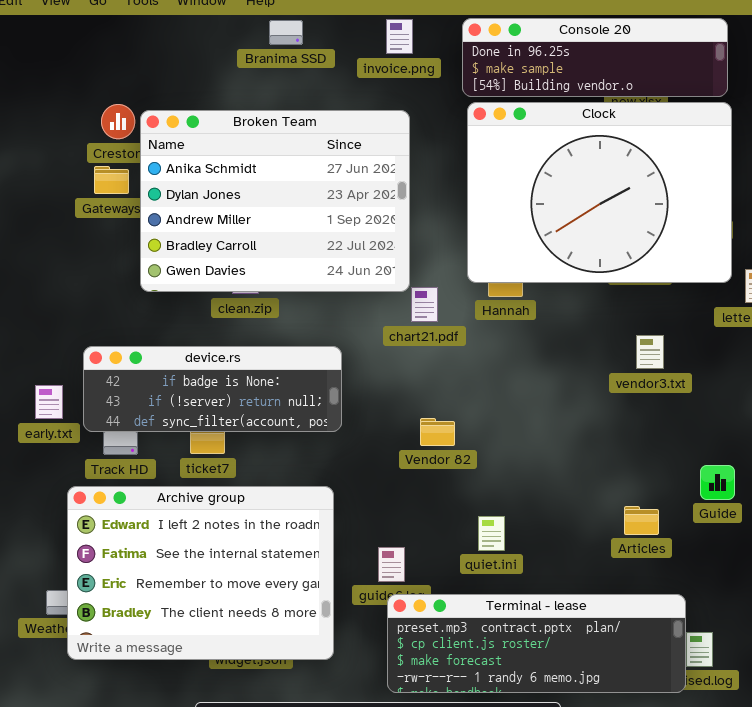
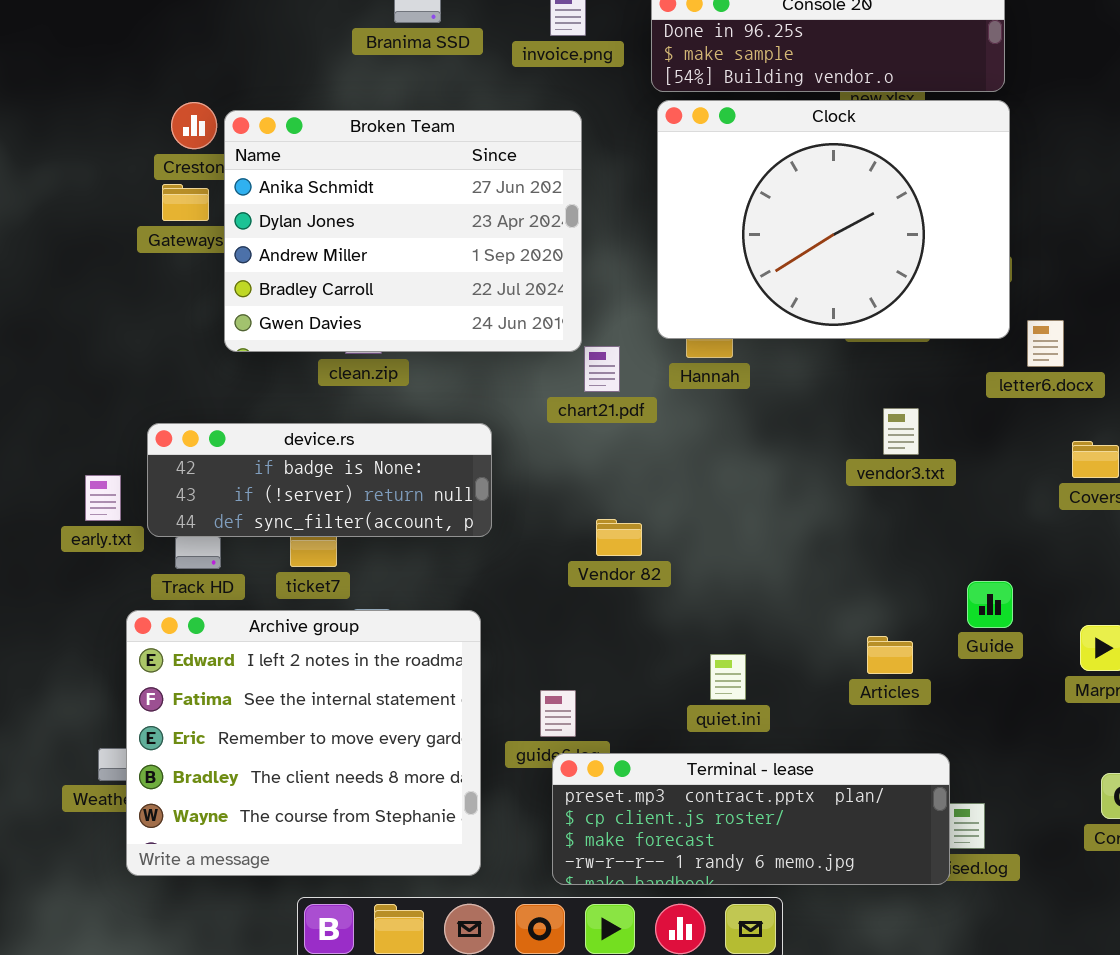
Archive group: [67,486,334,660] -> [126,610,481,876], resized
quiet.ini: [478,516,505,551] -> [710,654,746,700], moved

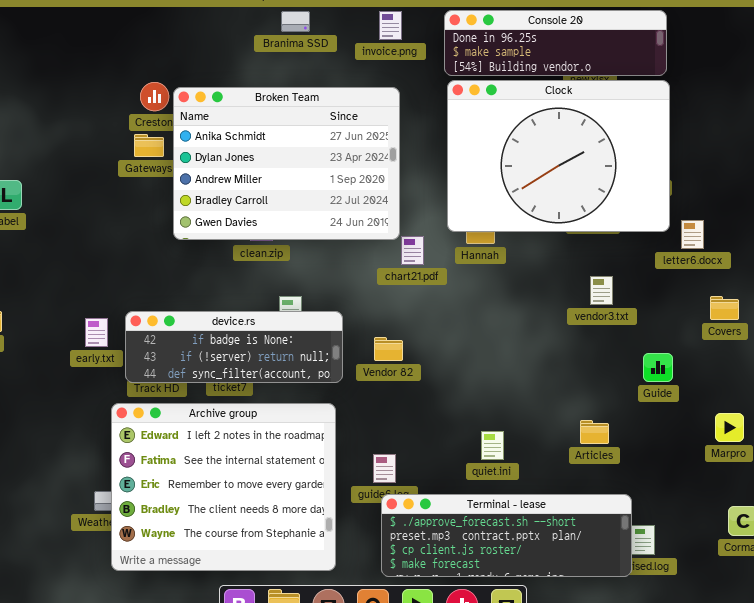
device.rs: [147,423,492,537] -> [125,311,343,383], moved
Vendor 82: [596,519,642,556] -> [374,337,403,361], moved
Guide: [967,581,1013,628] -> [643,353,673,382], moved
Terminal - lease: [552,753,950,885] -> [381,494,632,577], scrolled up 1 row

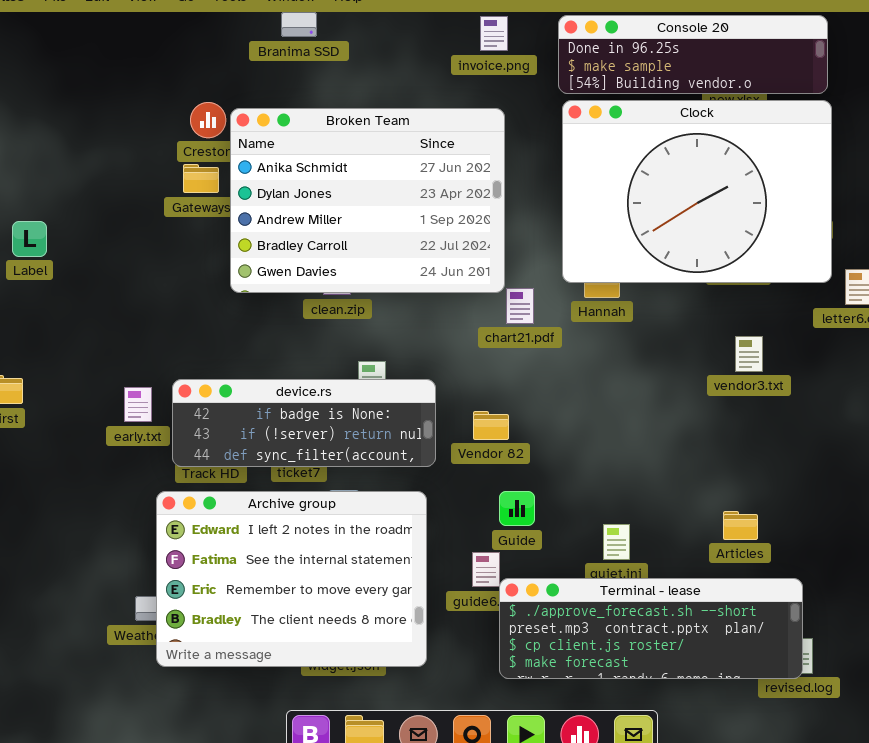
Branima SSD: [281,11,310,32] -> [281,12,317,37], moved
Guide: [643,353,673,382] -> [499,491,535,526], moved
Archive group: [111,403,336,571] -> [156,491,427,667], resized
Terminal - lease: [381,494,632,577] -> [499,578,803,679], moved

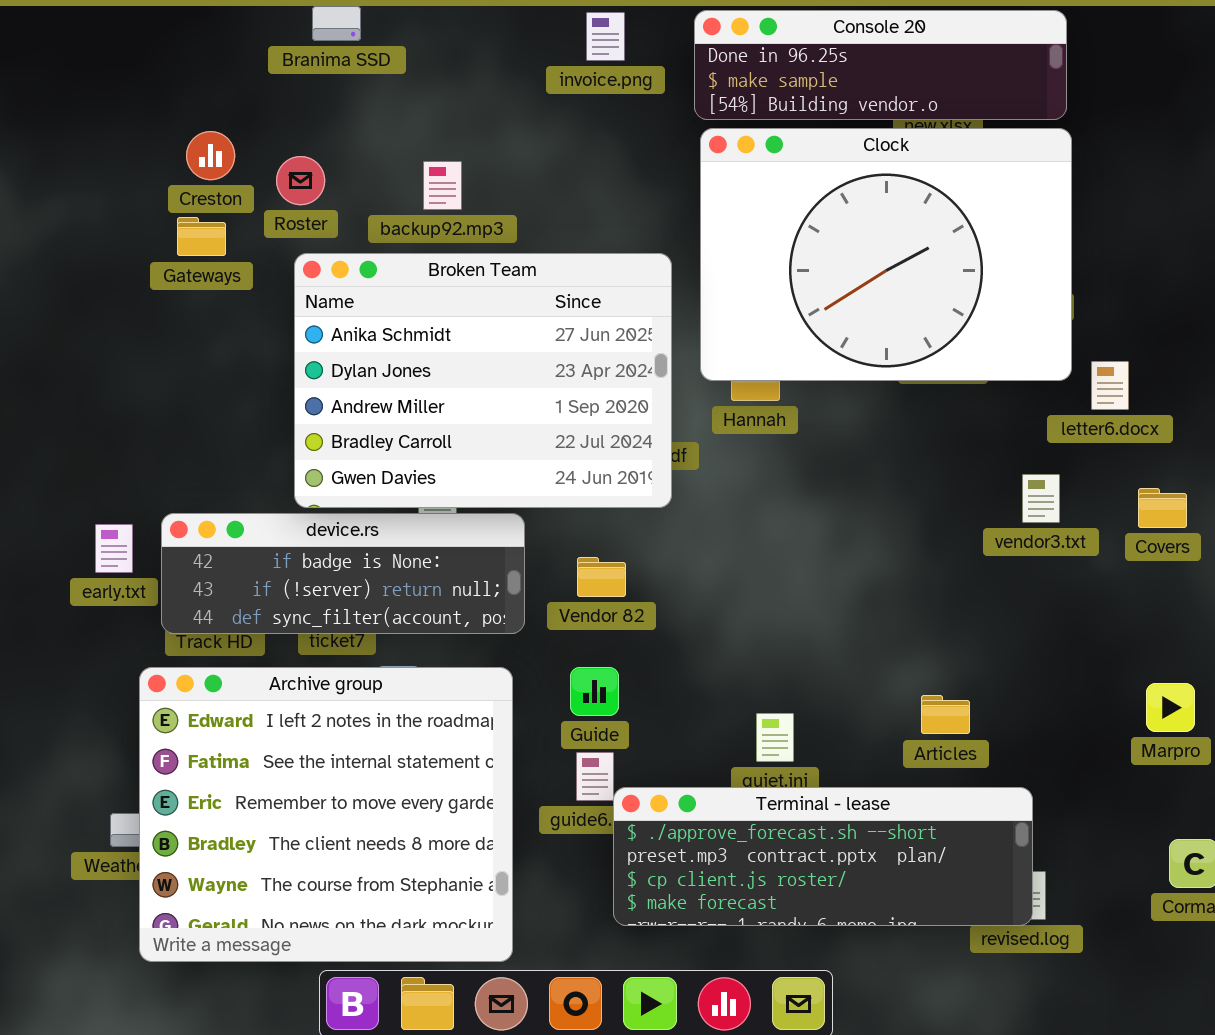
Broken Team: [230,108,505,293] -> [294,253,672,508], moved
vendor3.txt: [735,336,763,372] -> [1022,474,1060,523], moved
Archive group: [156,491,427,667] -> [139,667,513,962], resized
Guide: [499,491,535,526] -> [570,667,619,716], moved

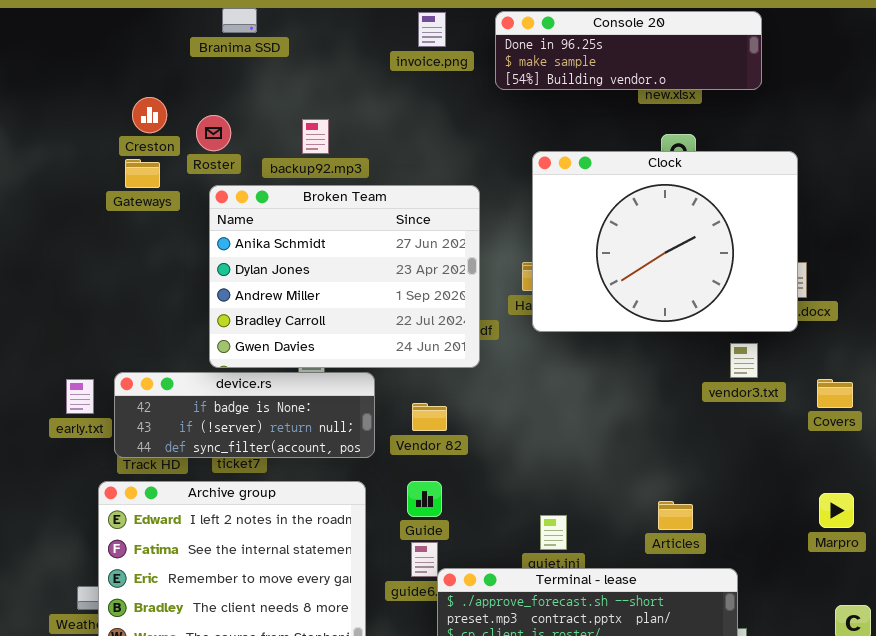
Clock: [700,128,1072,381] -> [532,151,798,332], moved
Covers: [1138,488,1187,528] -> [817,379,853,408], moved

